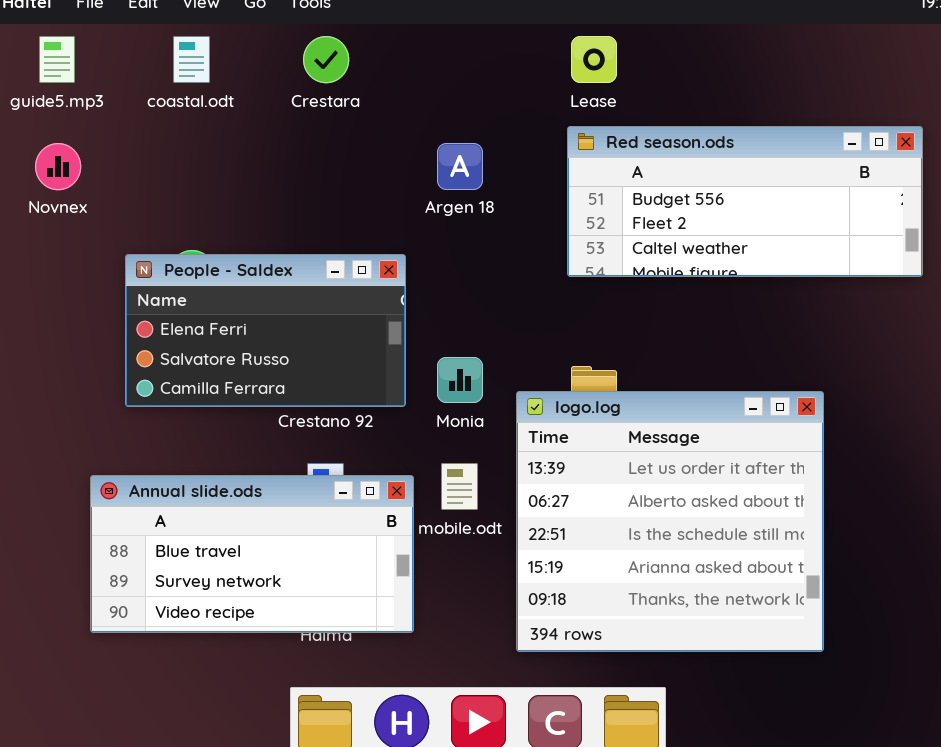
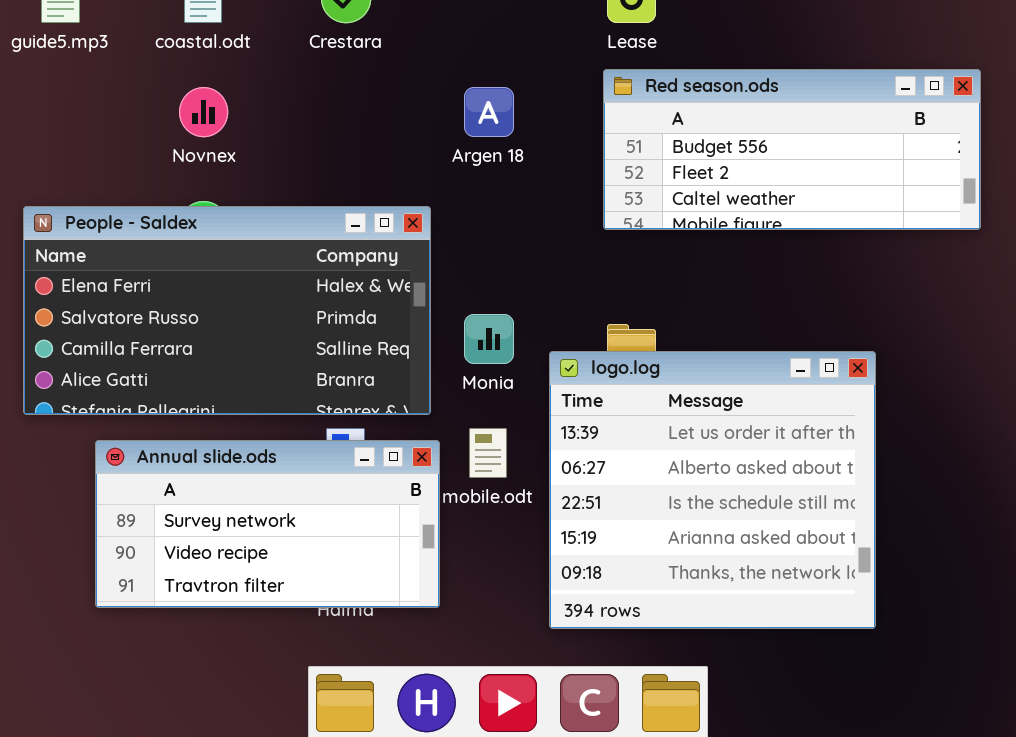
Novnex: [35,143,81,190] -> [179,87,228,137], moved
People - Saldex: [125,254,406,407] -> [23,206,431,415], resized
Annual slide.ods: [90,475,414,633] -> [95,440,440,608], scrolled down 1 row

